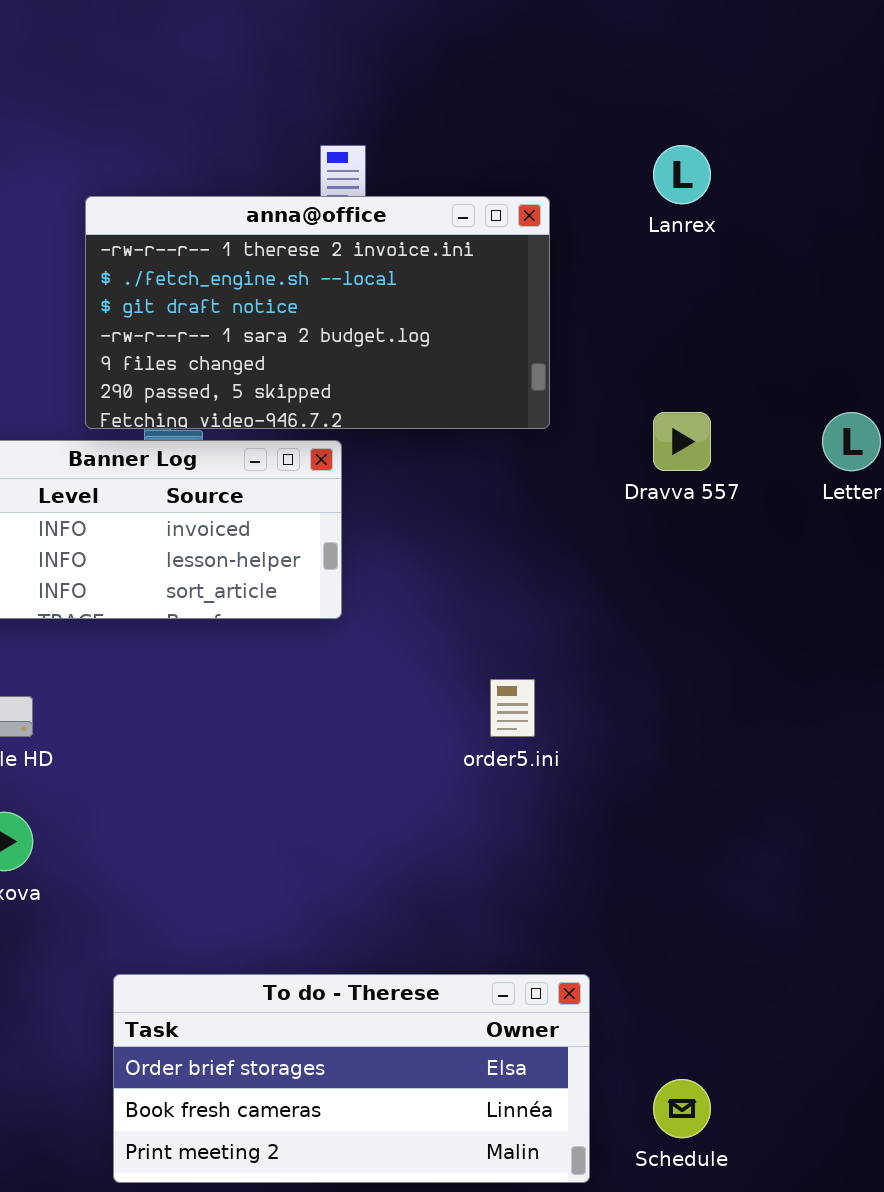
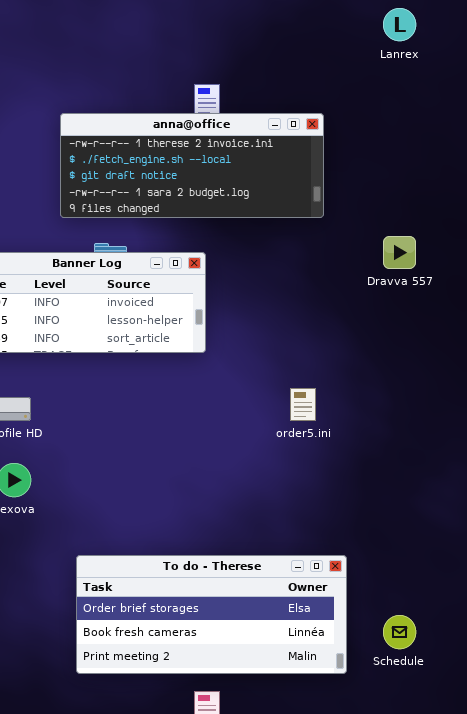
Lanrex: [653,145,711,204] -> [383,8,416,41], moved
anna@office: [85,196,550,429] -> [60,113,324,218], resized

